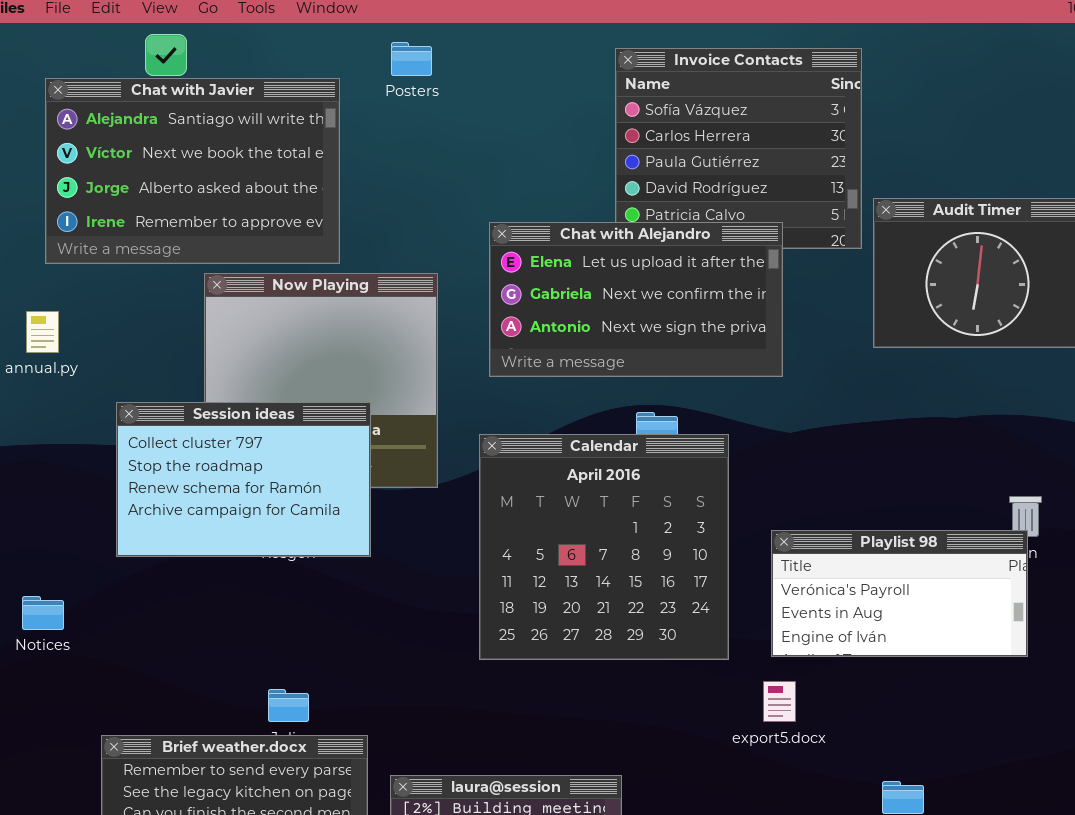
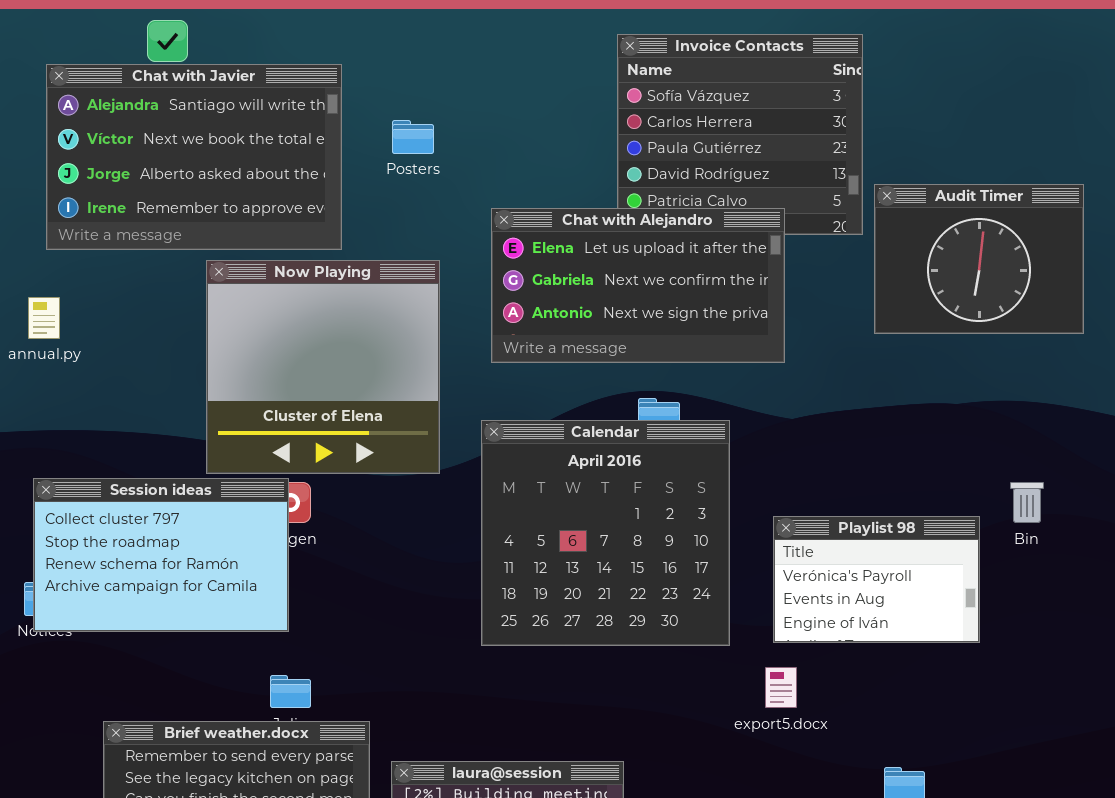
Posters: [391,42,432,76] -> [392,120,434,154], moved
Session ideas: [116,402,371,557] -> [33,478,289,632], moved
Playlist 98: [771,530,1028,657] -> [773,516,980,643], resized

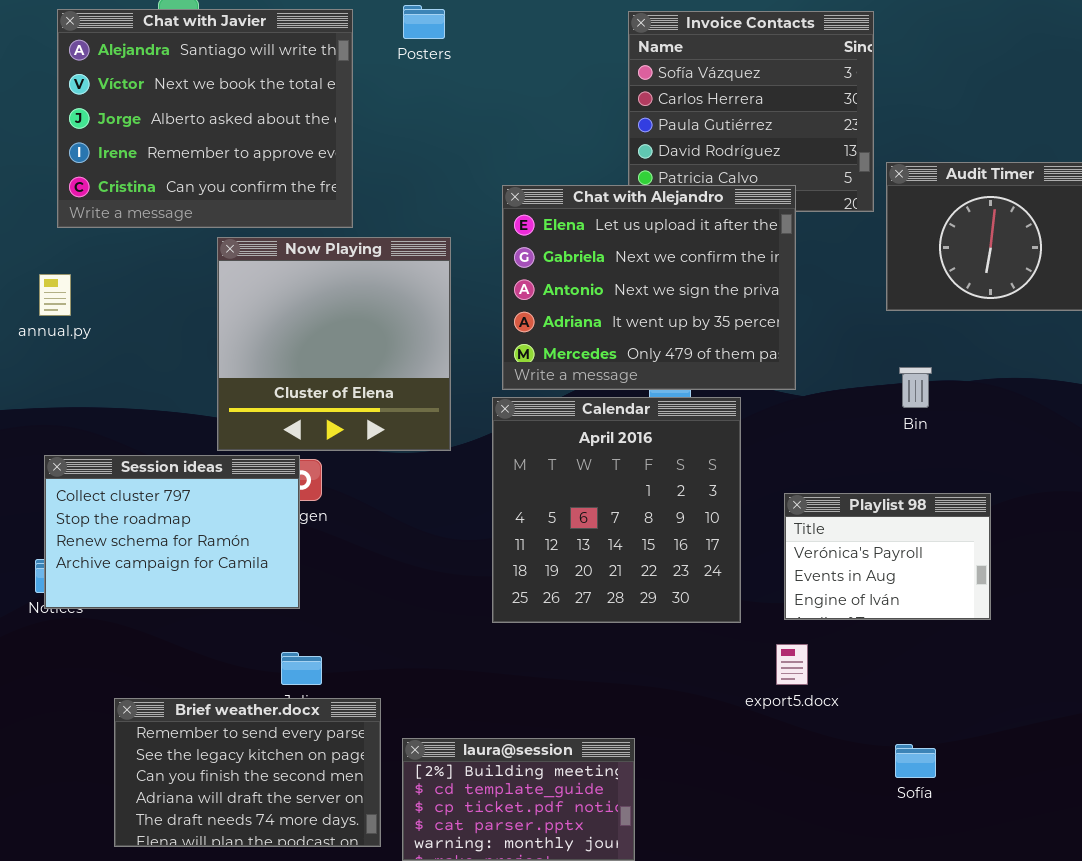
Chat with Javier: [46,64,342,250] -> [57,9,353,228], resized
Posters: [392,120,434,154] -> [403,5,445,39], moved
Chat with Alejandro: [491,208,785,363] -> [502,185,796,390], resized
Bin: [1010,482,1044,523] -> [899,367,932,408], moved

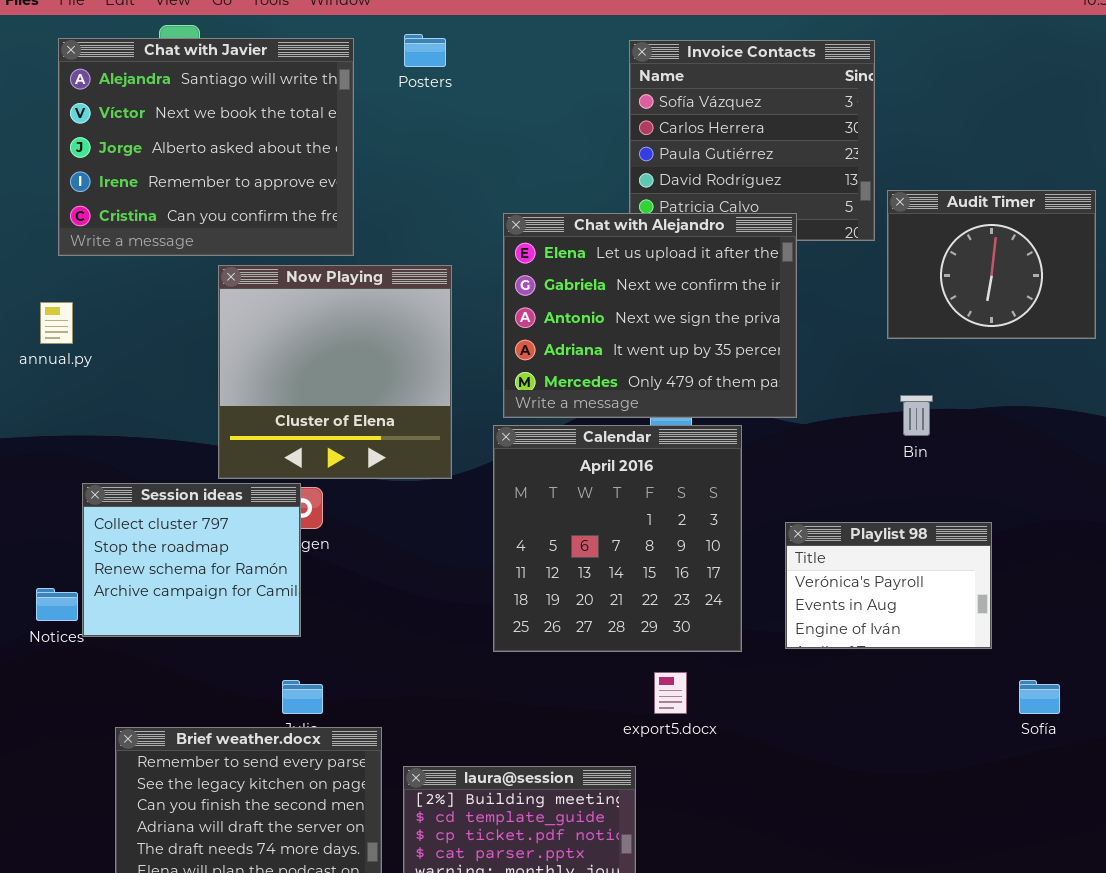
Session ideas: [44,455,300,609] -> [82,483,301,637], resized
export5.docx: [776,644,808,685] -> [654,672,687,714], moved
Sofía: [895,744,936,778] -> [1019,680,1060,714], moved

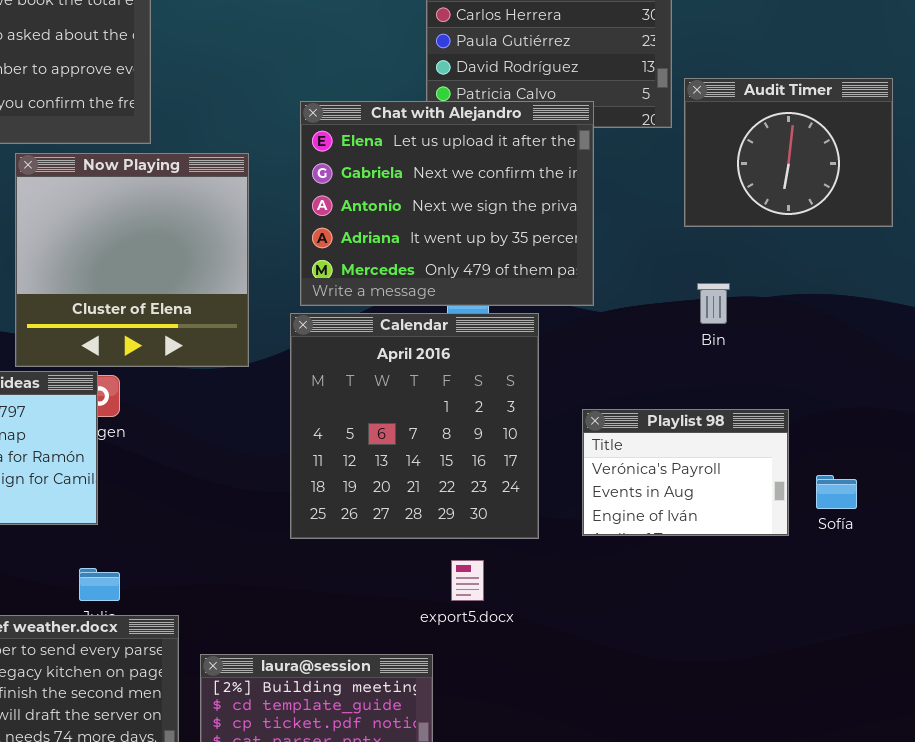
Sofía: [1019,680,1060,714] -> [816,475,857,509], moved

